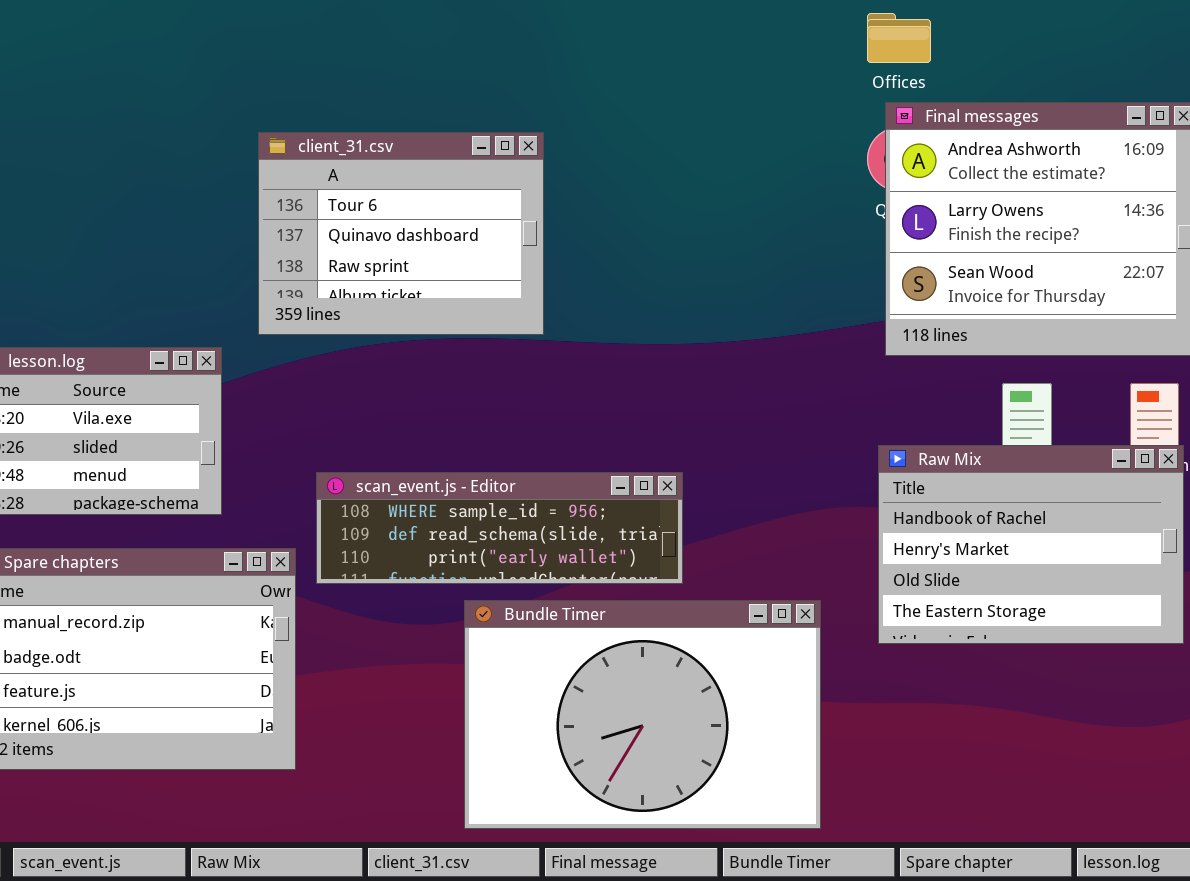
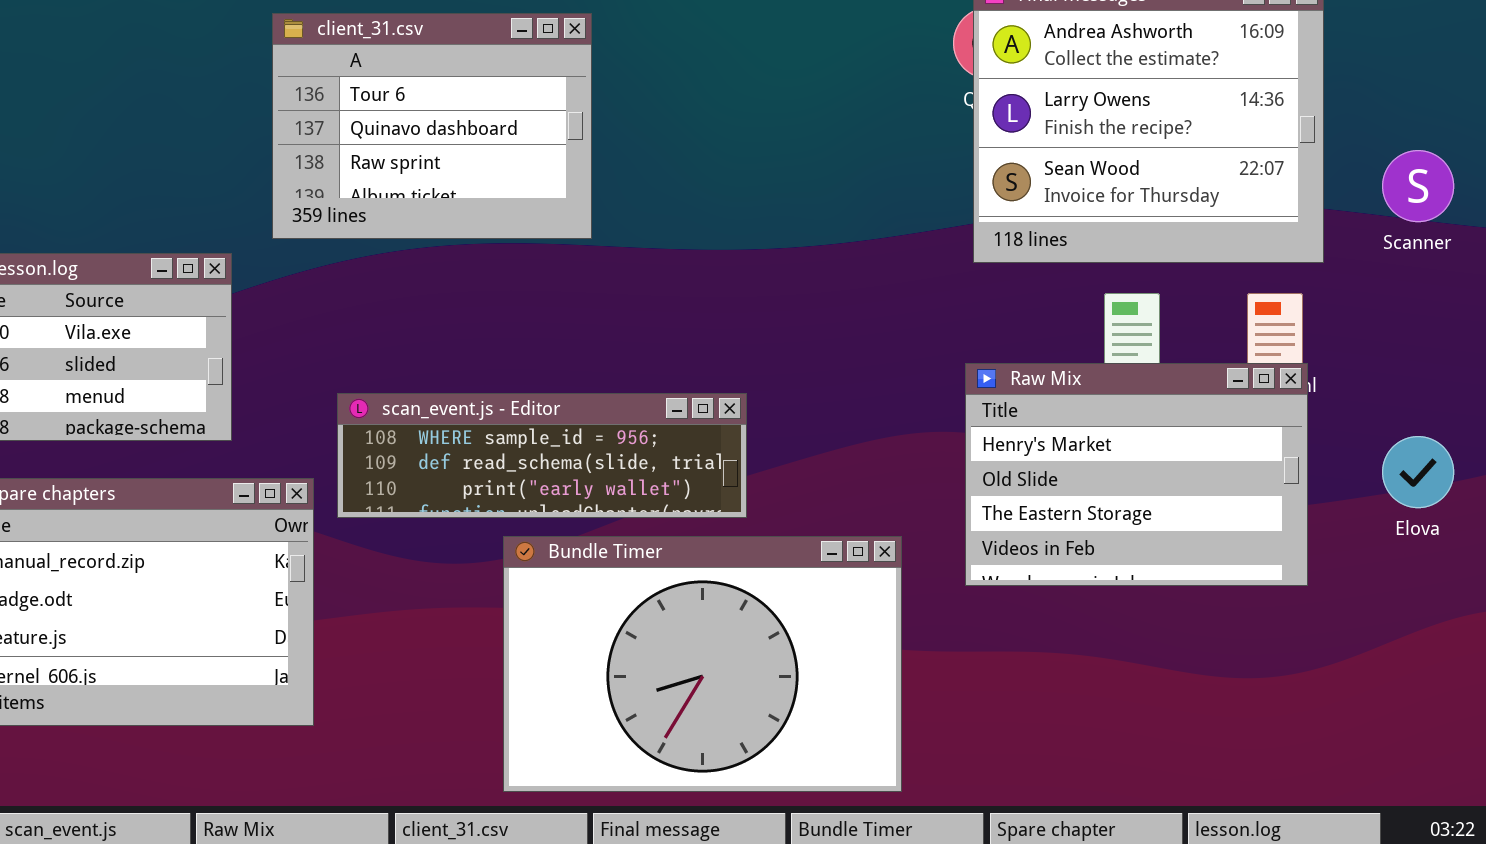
Raw Mix: [878,445,1184,644] -> [965,363,1308,586], scrolled down 1 row

